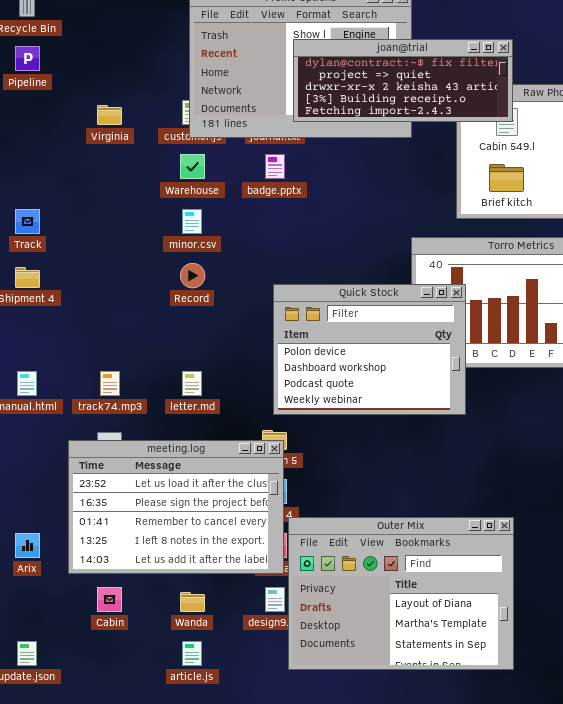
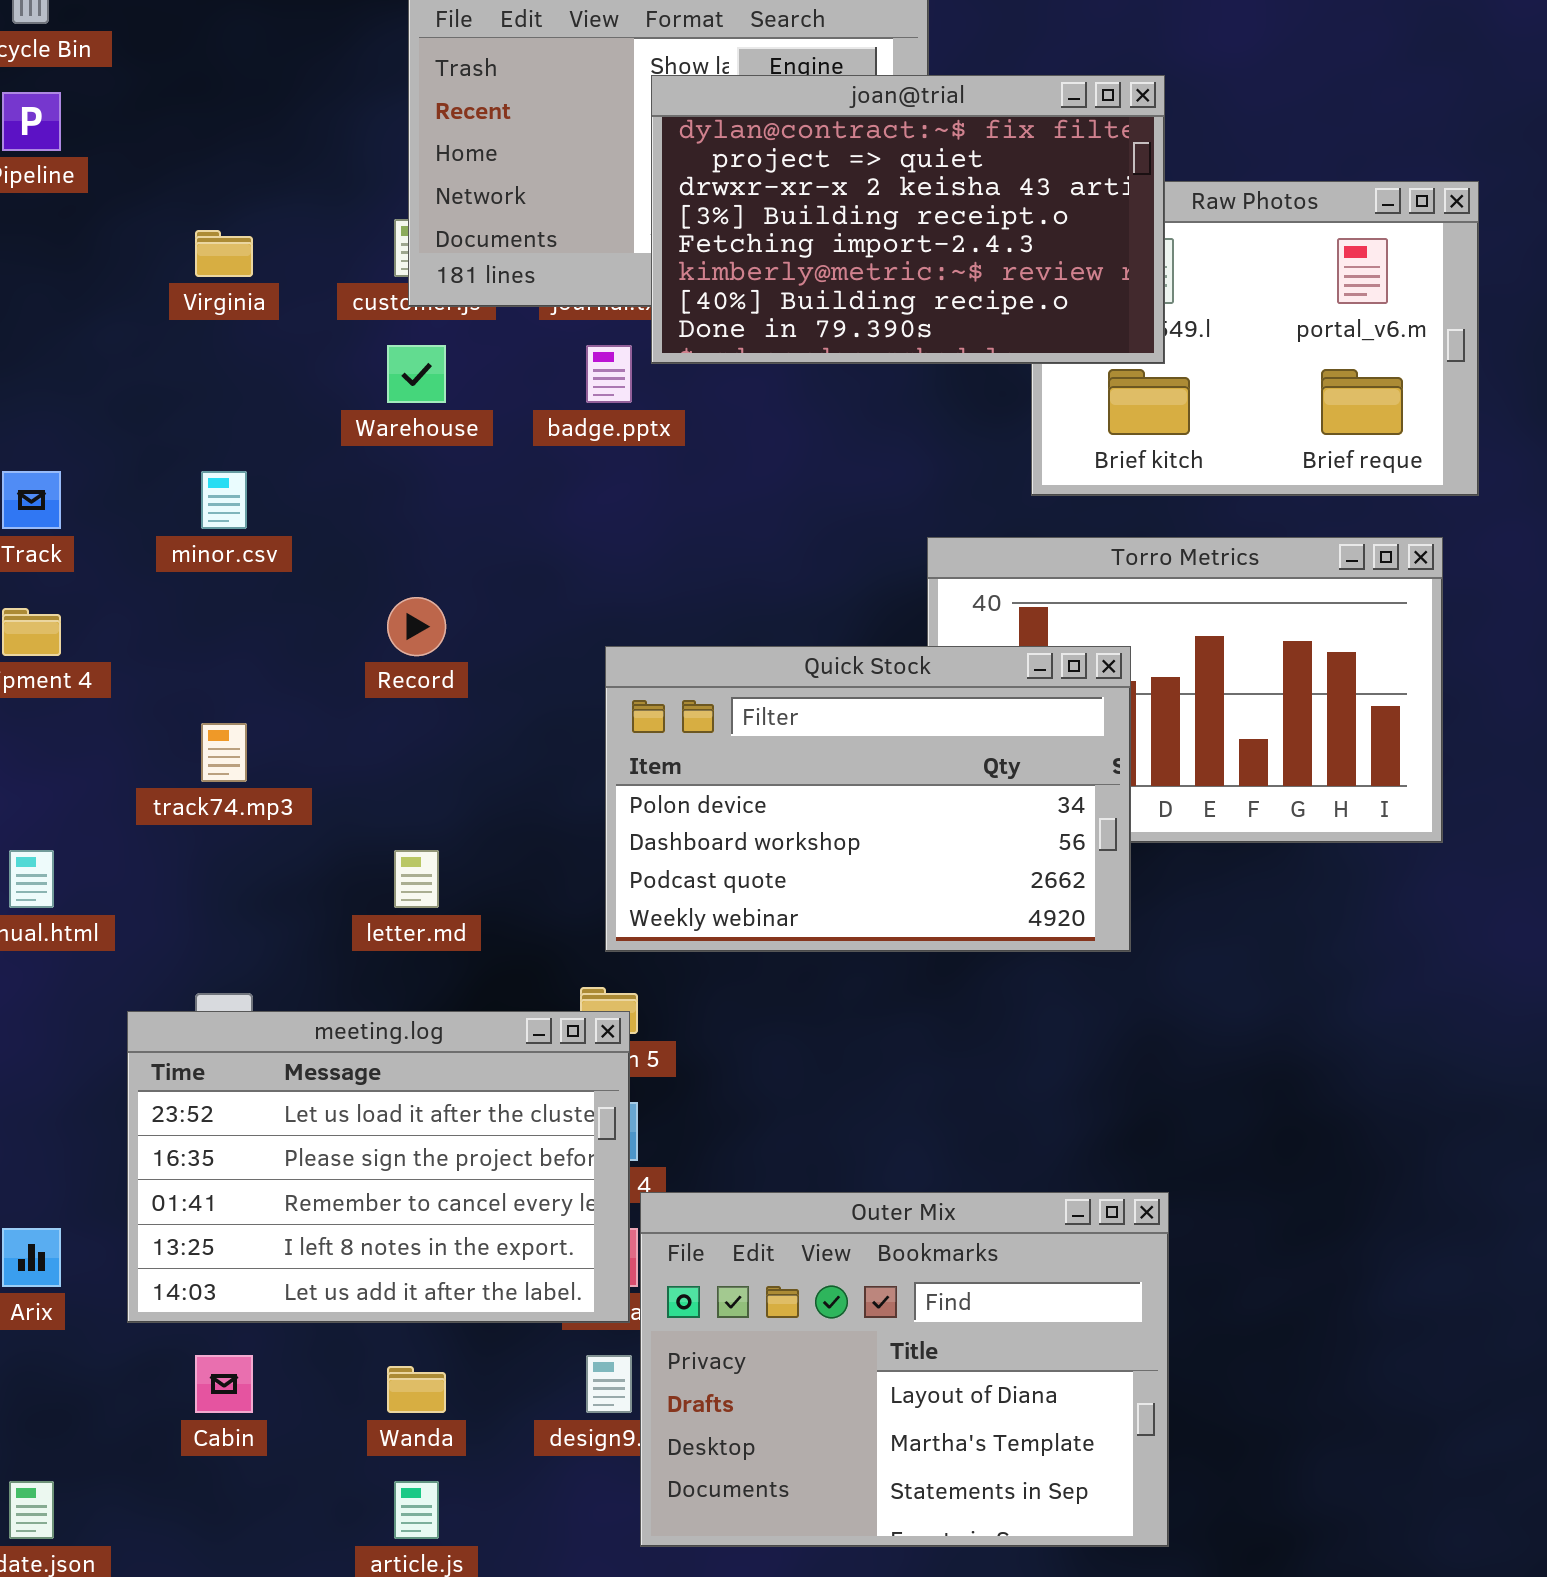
joan@trial: [293,39,513,122] -> [651,75,1165,364], resized
minor.csv: [182,209,202,234] -> [201,471,247,529], moved
Quick Stock: [273,284,466,415] -> [605,646,1131,952], resized
track74.mp3: [100,371,120,396] -> [201,723,247,782], moved

